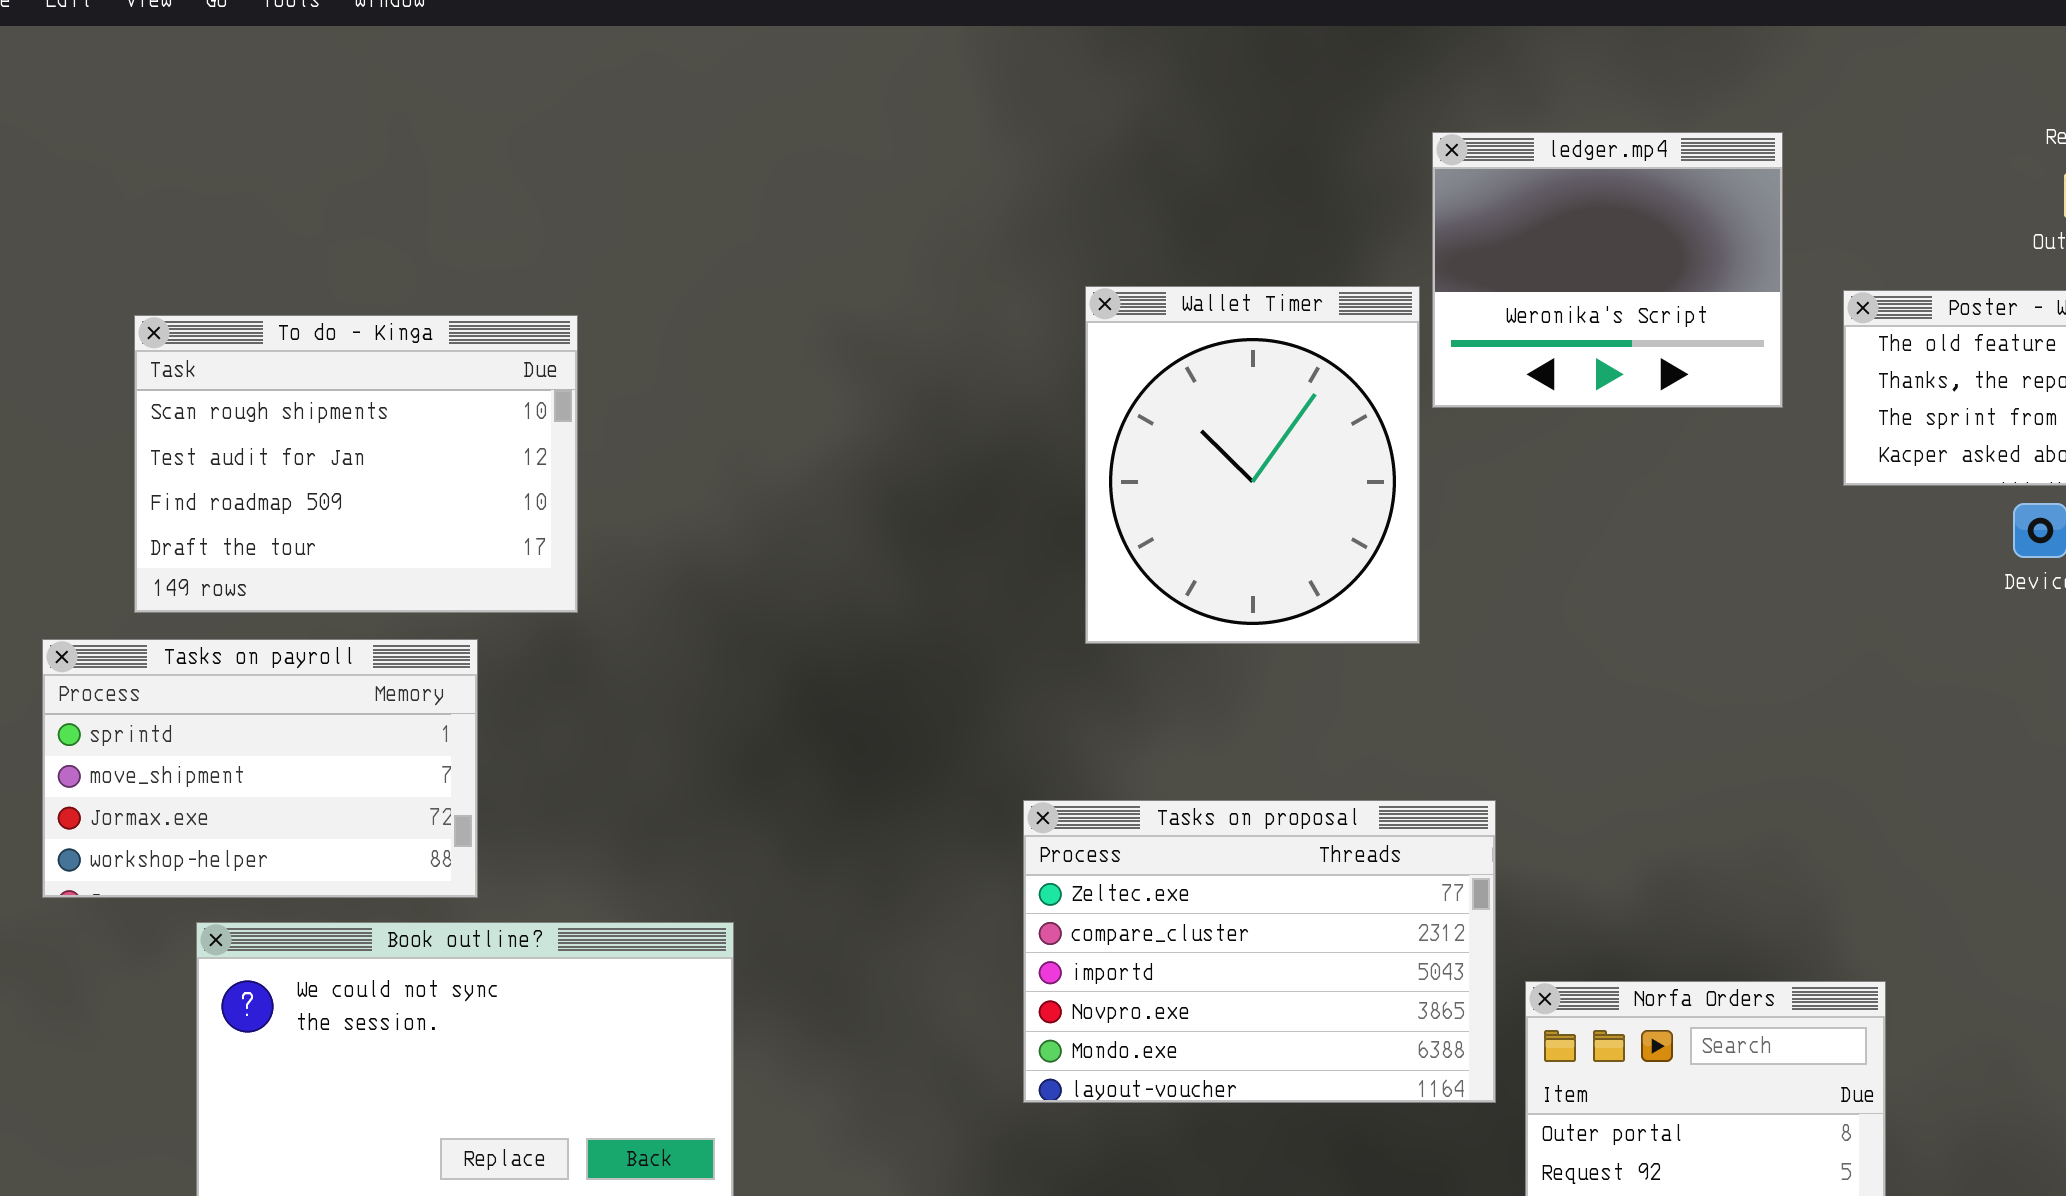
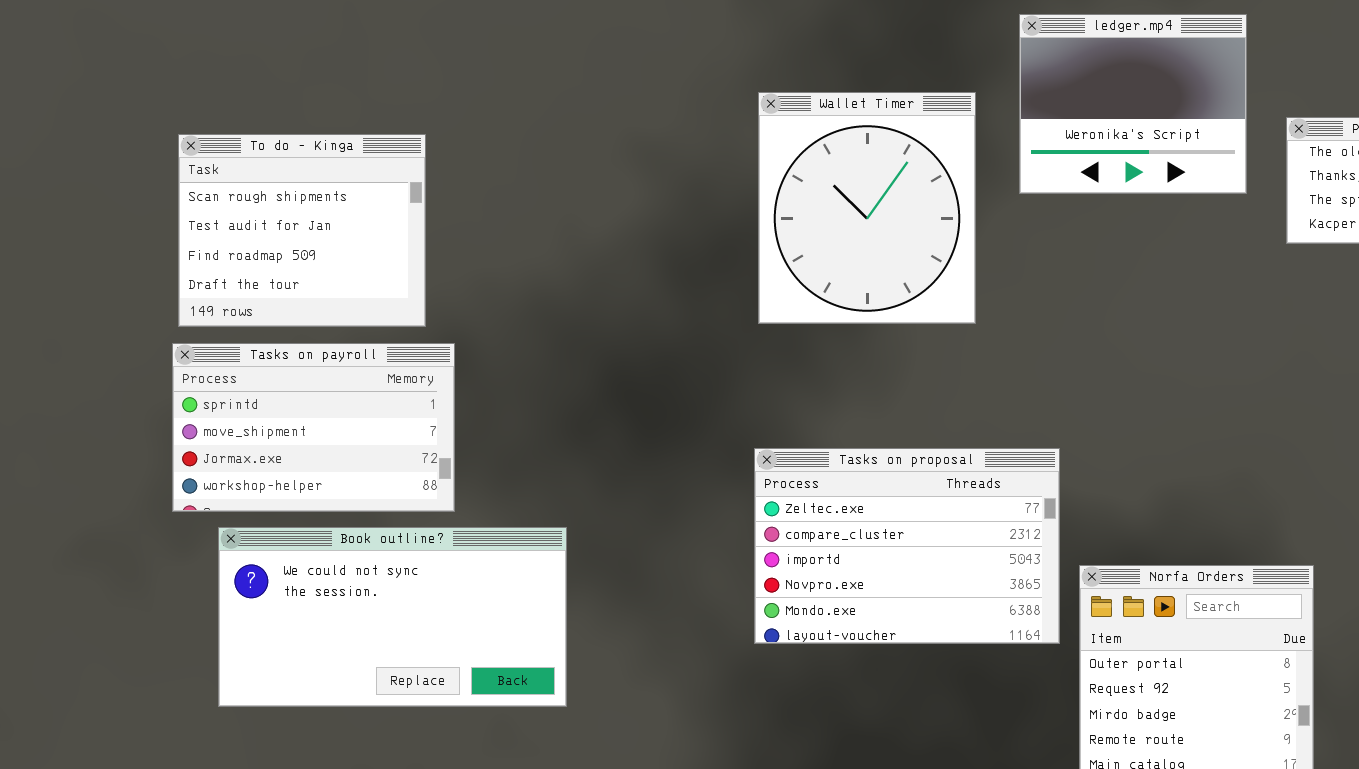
Wallet Timer: [1085,286,1420,644] -> [758,92,976,324], moved
To do - Kinga: [134,315,578,613] -> [178,134,426,327], resized
Tasks on payroll: [42,639,478,898] -> [172,343,455,512], moved

